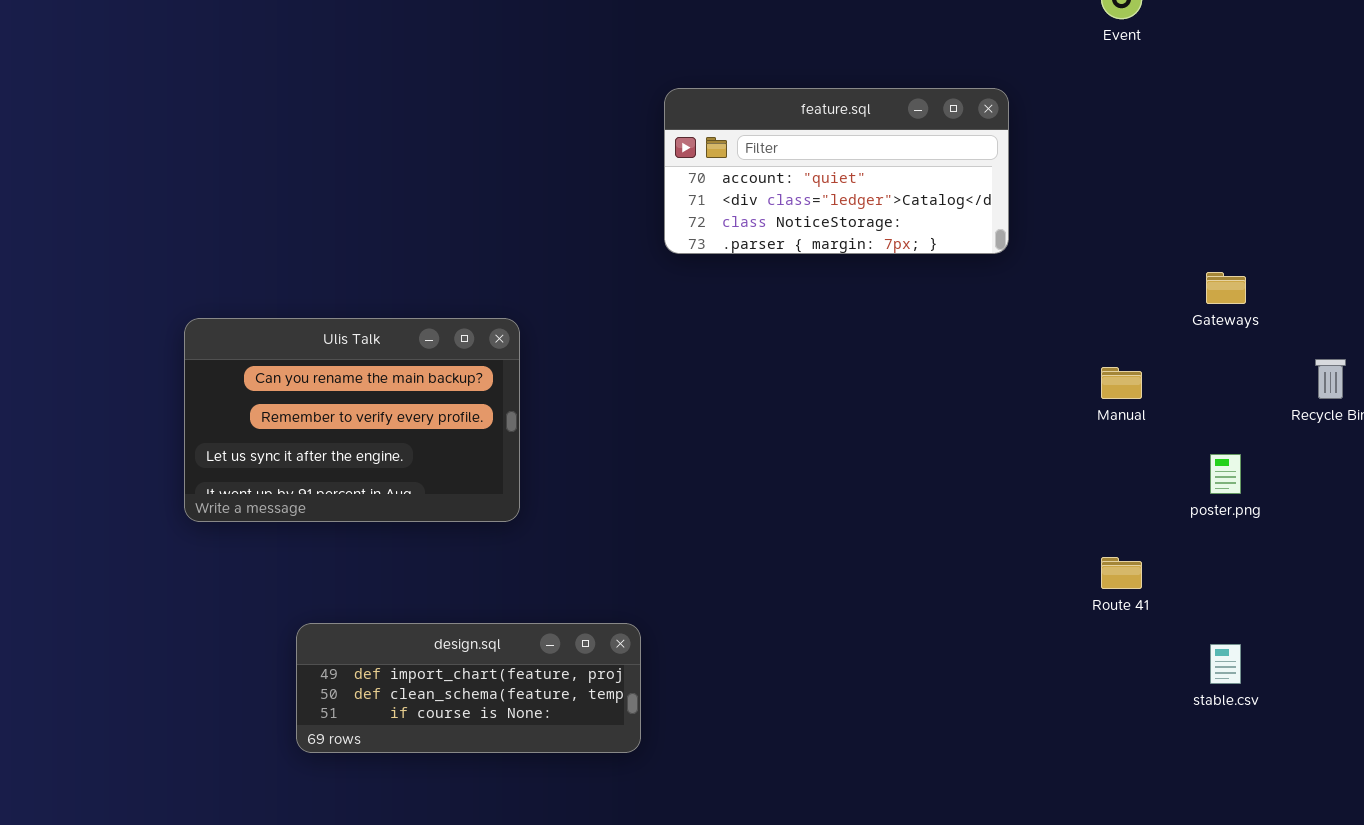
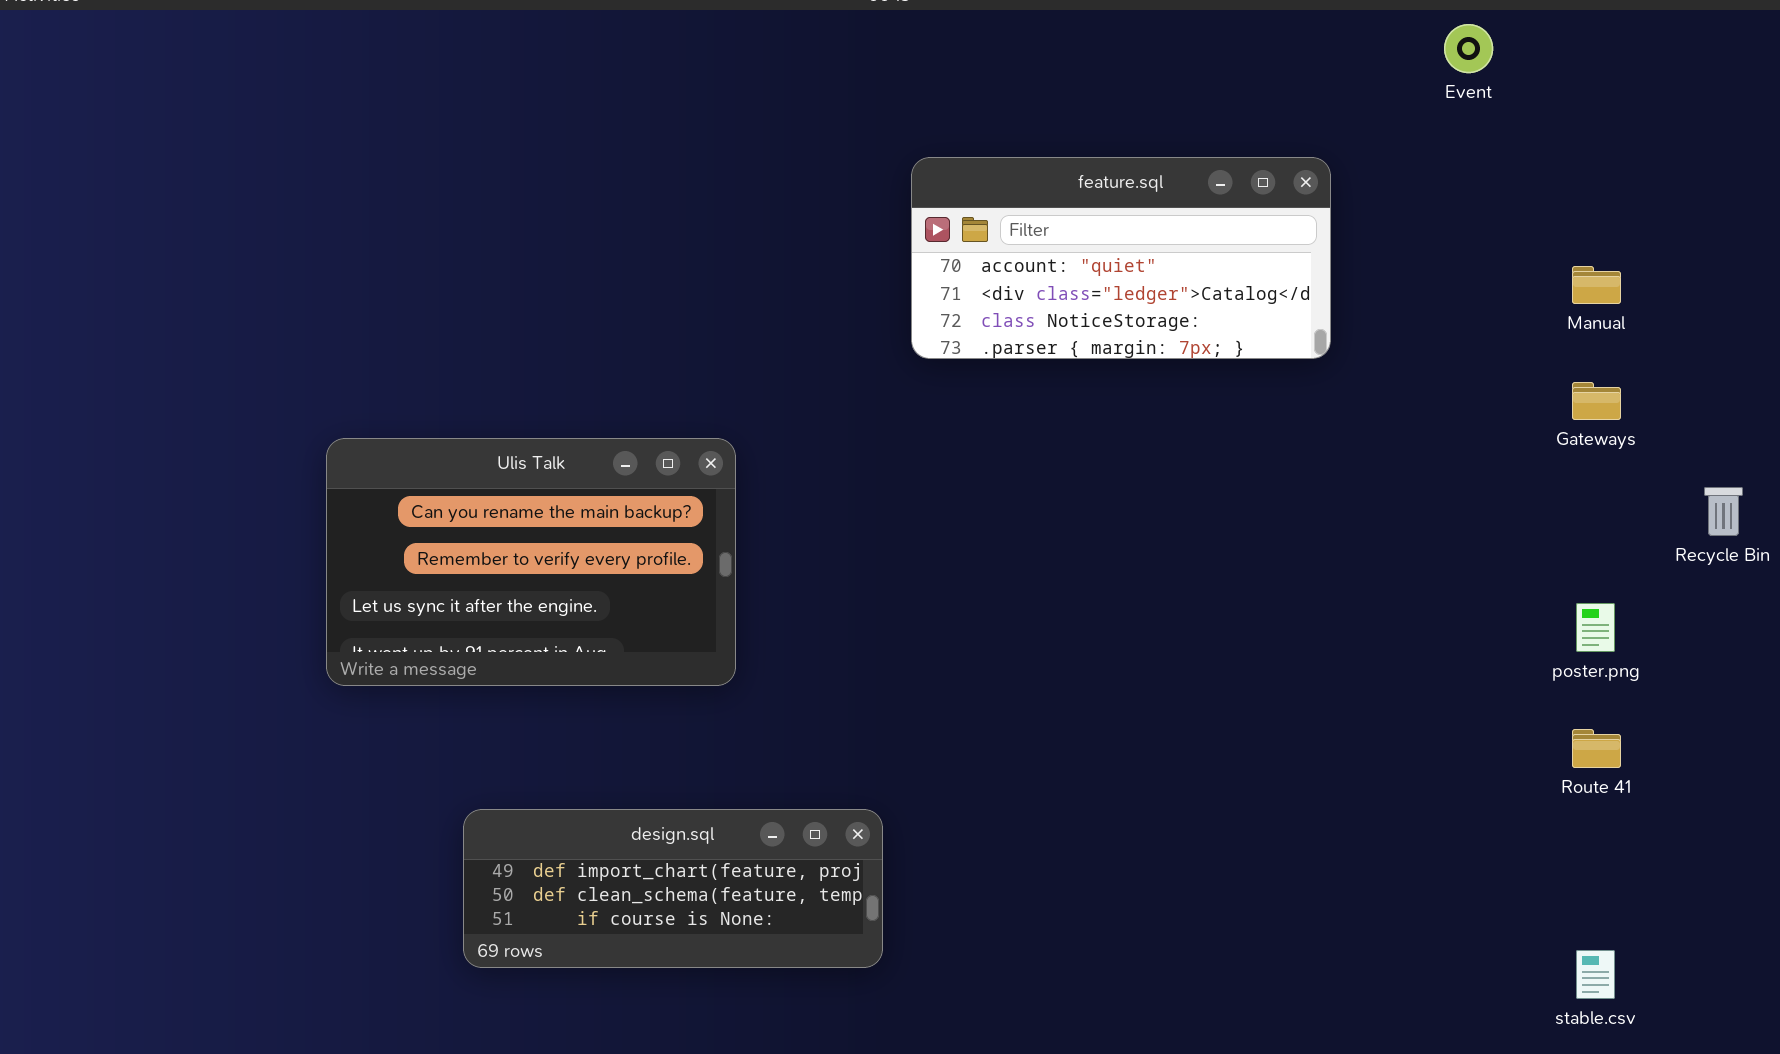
Manual: [1101,367,1142,399] -> [1572,266,1621,304], moved
Route 41: [1101,557,1142,589] -> [1572,729,1621,768], moved
stable.csv: [1210,644,1241,684] -> [1576,950,1615,999], moved

